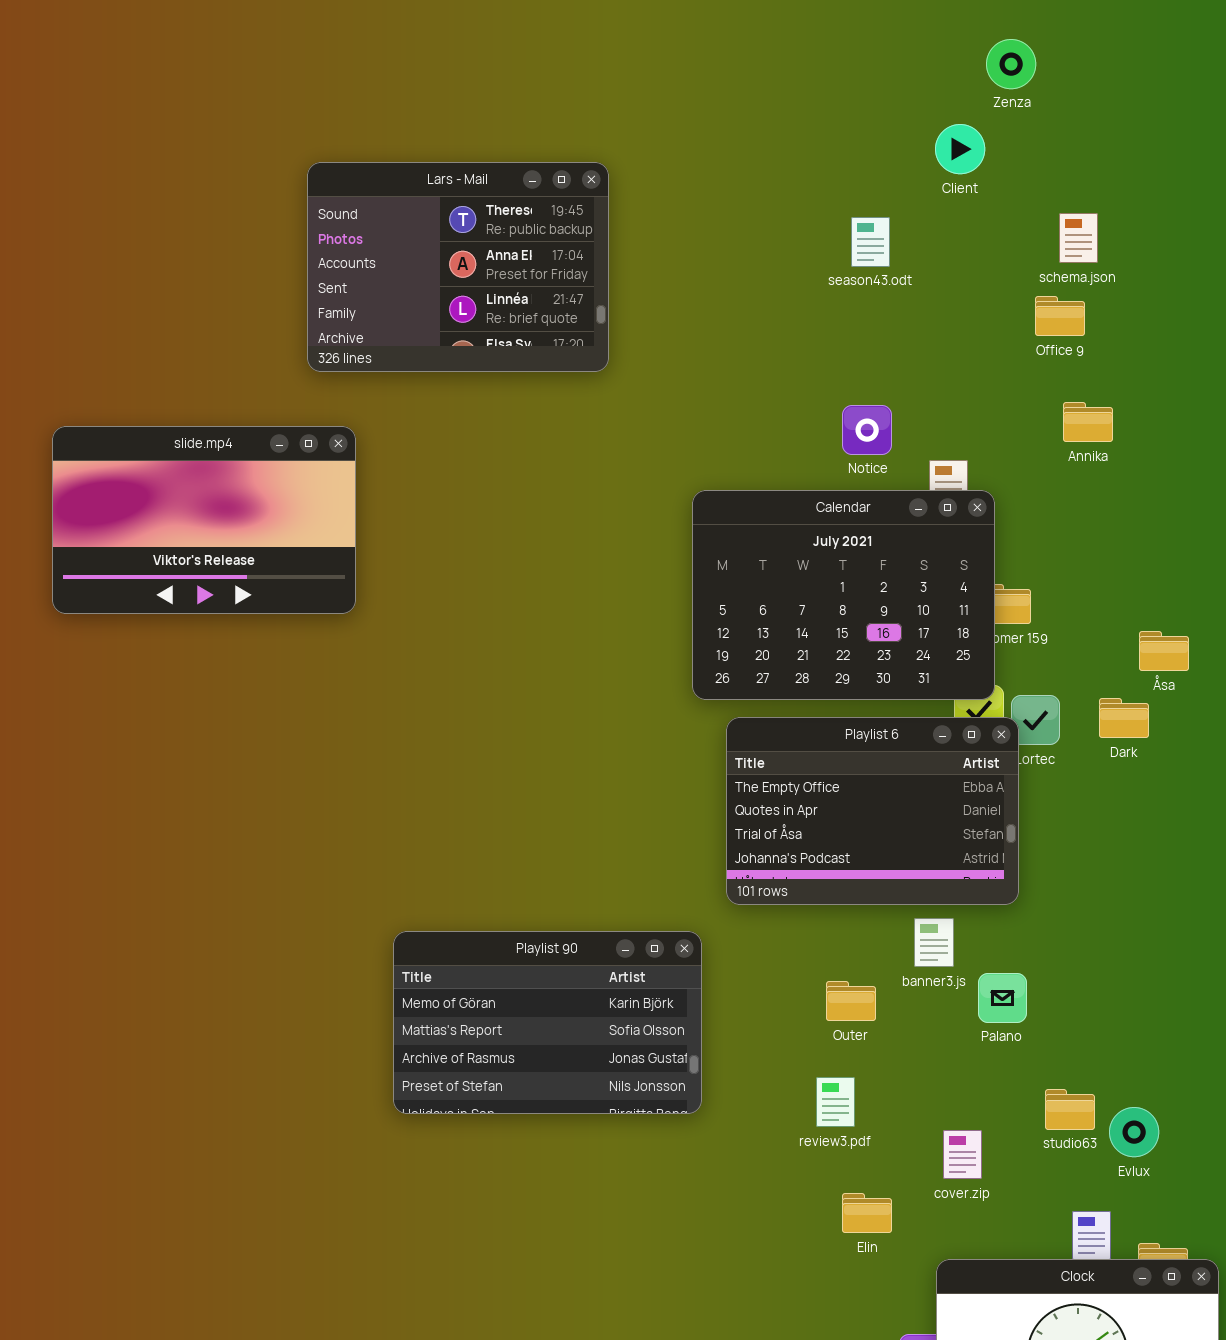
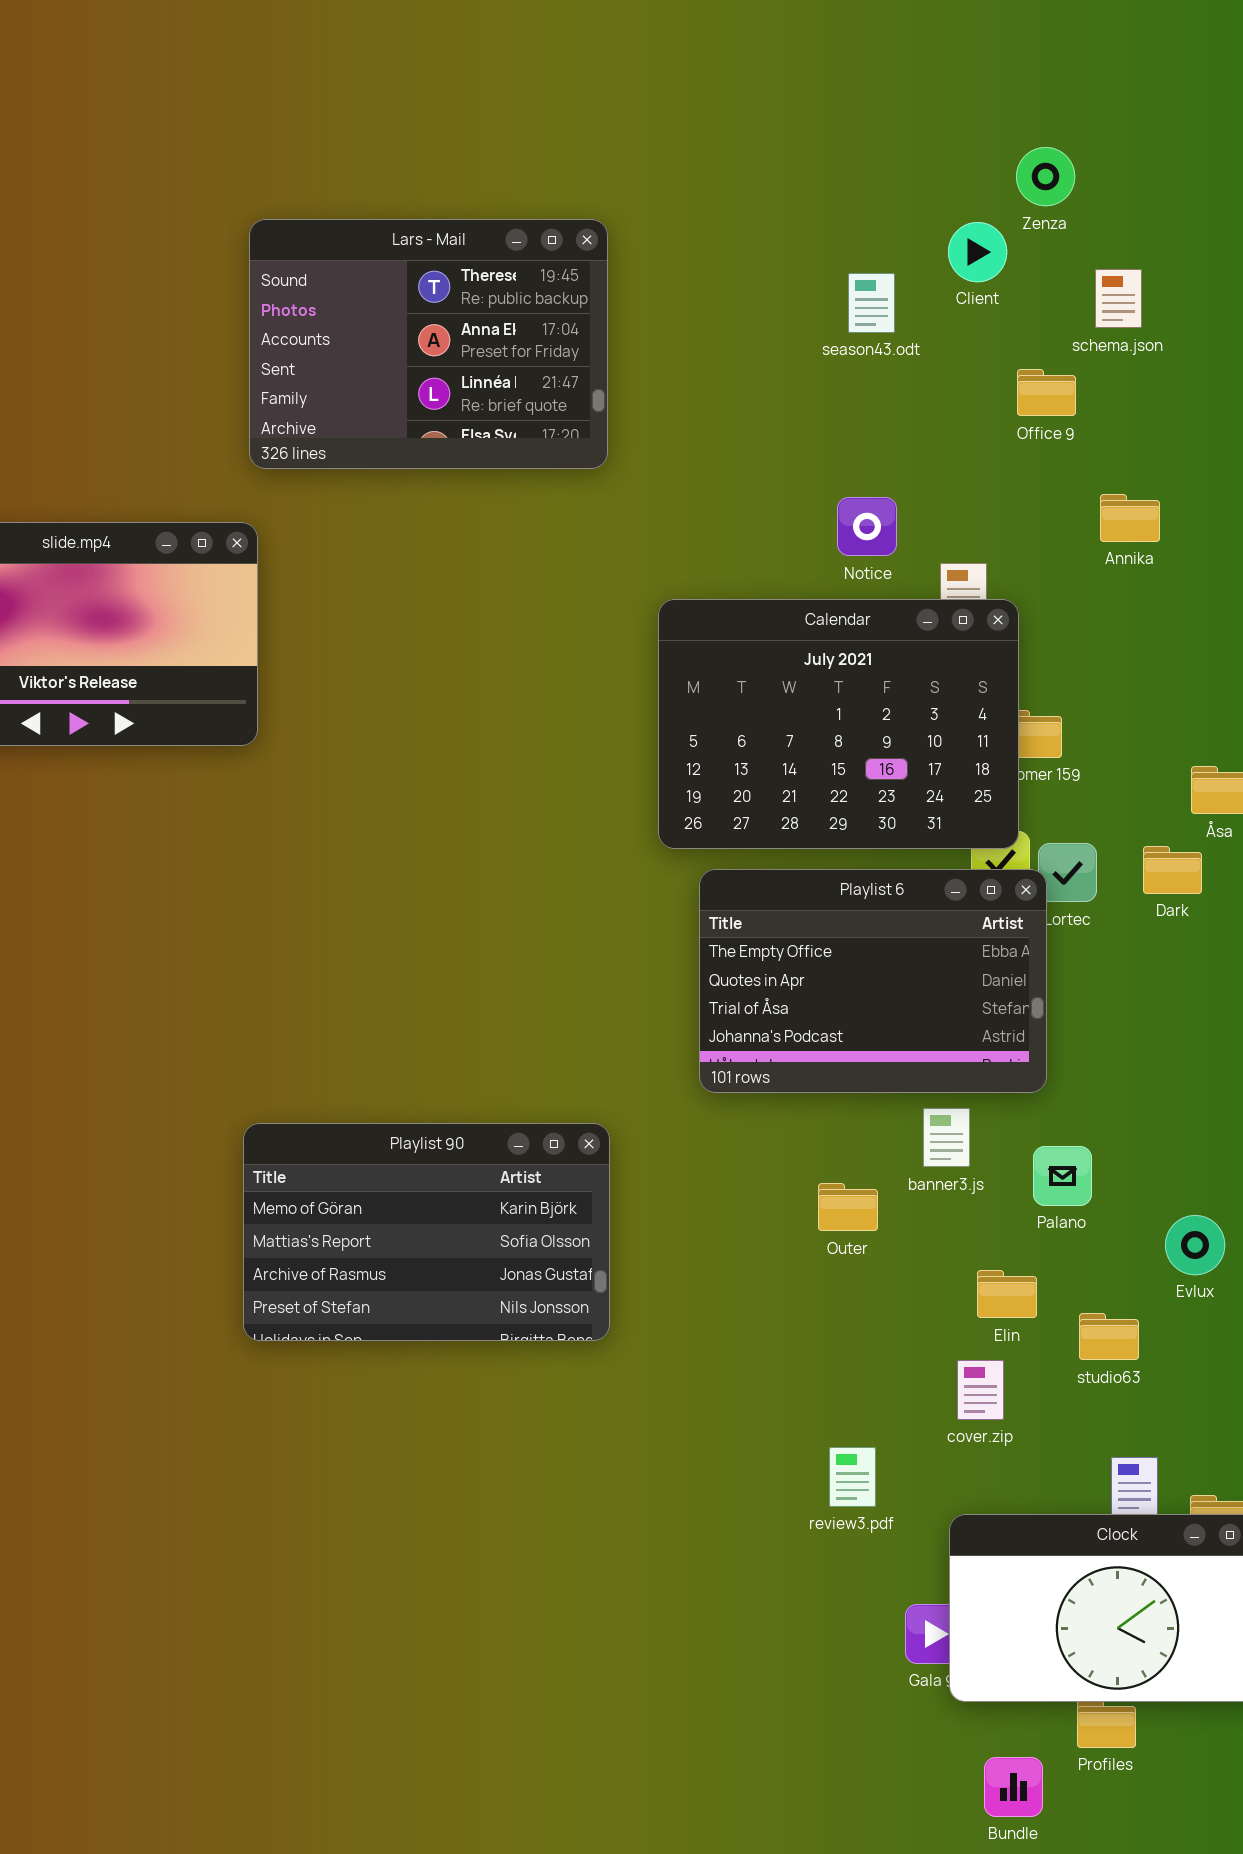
Zenza: [986,39,1036,89] -> [1016,147,1075,206], moved
Client: [935,124,985,174] -> [948,222,1007,282], moved
Lars - Mail: [307,162,609,372] -> [249,219,608,469], moved
Office 9: [1035,296,1085,336] -> [1017,369,1076,416], moved
Playlist 90: [393,931,702,1114] -> [243,1123,610,1341], moved
Palano: [978,973,1027,1023] -> [1033,1146,1092,1206], moved
review3.pdf: [816,1077,855,1127] -> [829,1447,876,1507], moved
Evlux: [1109,1107,1159,1157] -> [1165,1215,1225,1275], moved
Elin: [842,1193,892,1233] -> [977,1270,1037,1318], moved

